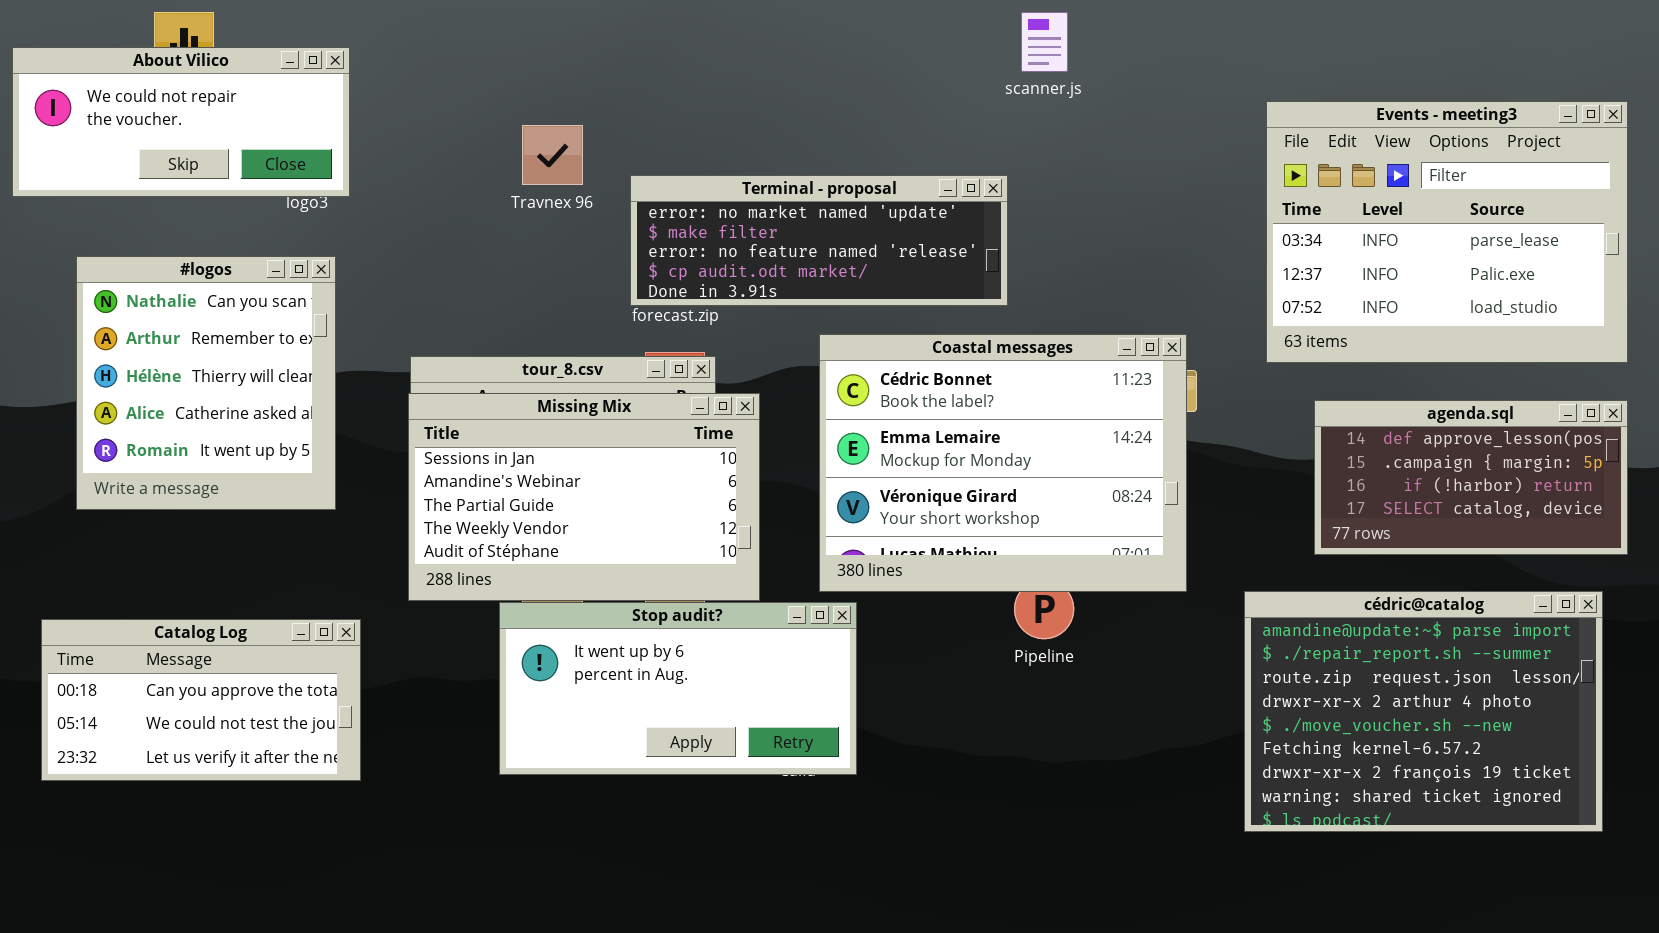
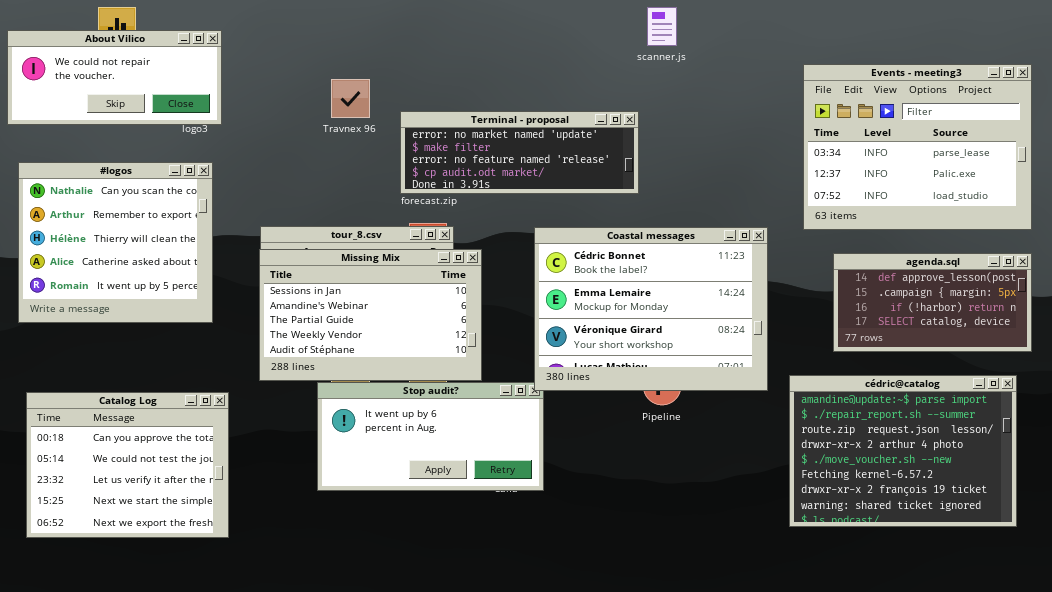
#logos: [76,256,336,510] -> [18,162,213,323], resized
Coastal messages: [819,334,1187,592] -> [534,227,768,391], moved
Catalog Log: [41,619,361,781] -> [26,392,229,538], resized

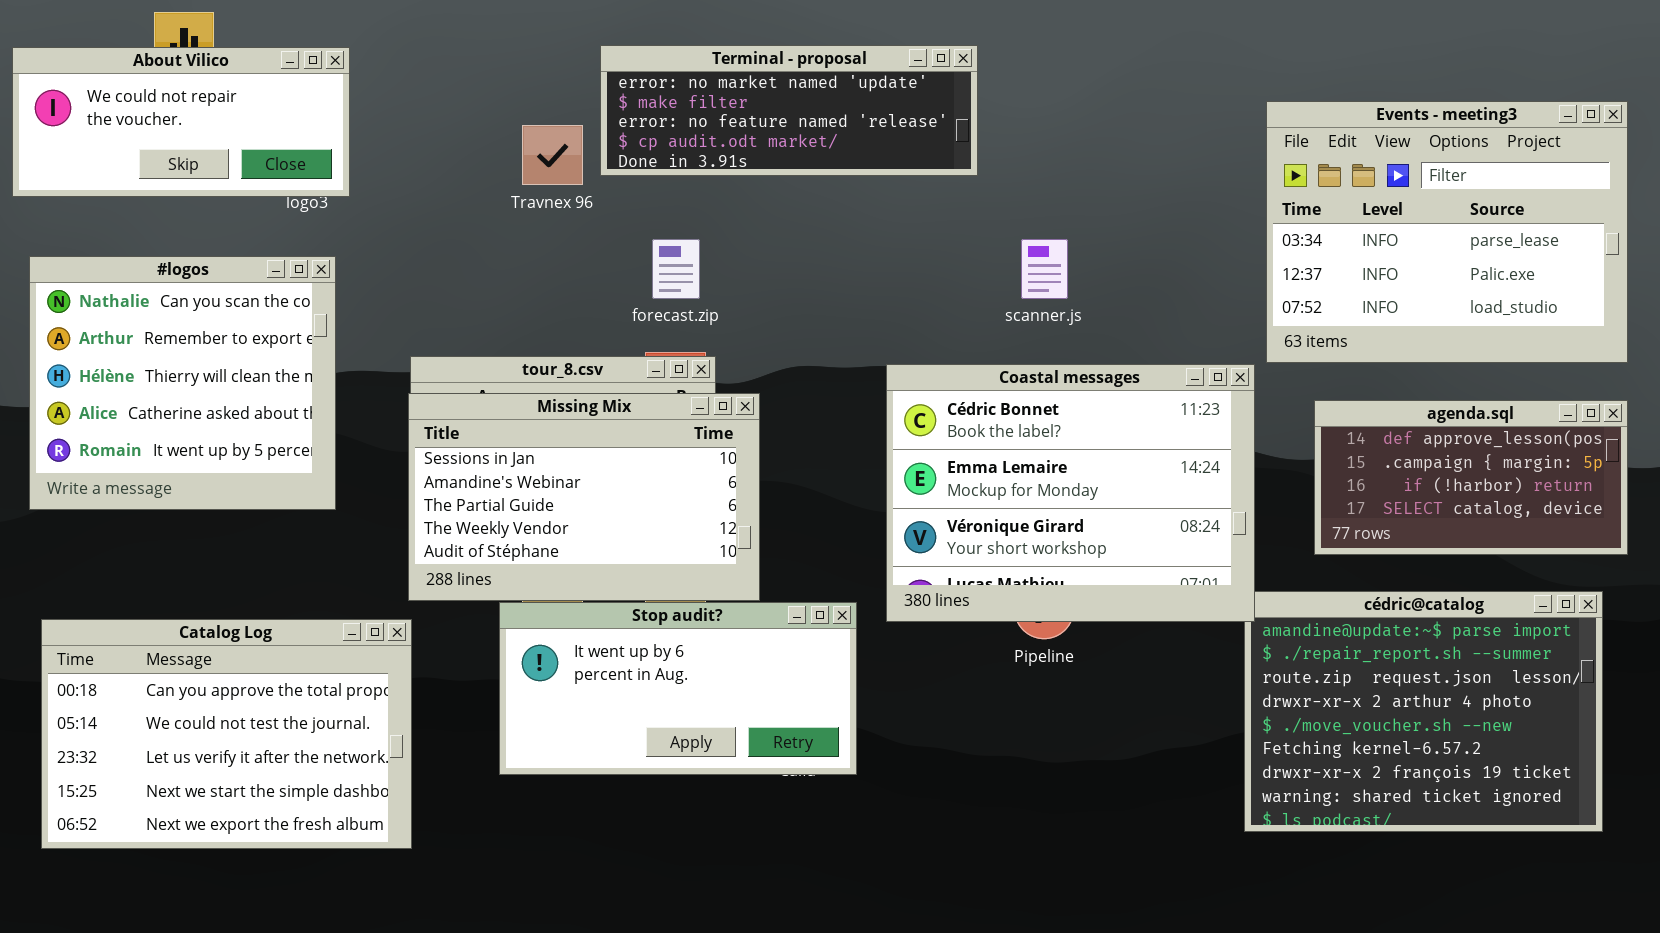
scanner.js: [647,7,677,46] -> [1021,239,1068,299], moved
Terminal - proposal: [400,111,639,194] -> [600,45,978,176], moved
Coastal messages: [534,227,768,391] -> [886,364,1255,622], moved
Catalog Log: [26,392,229,538] -> [41,619,412,849], resized

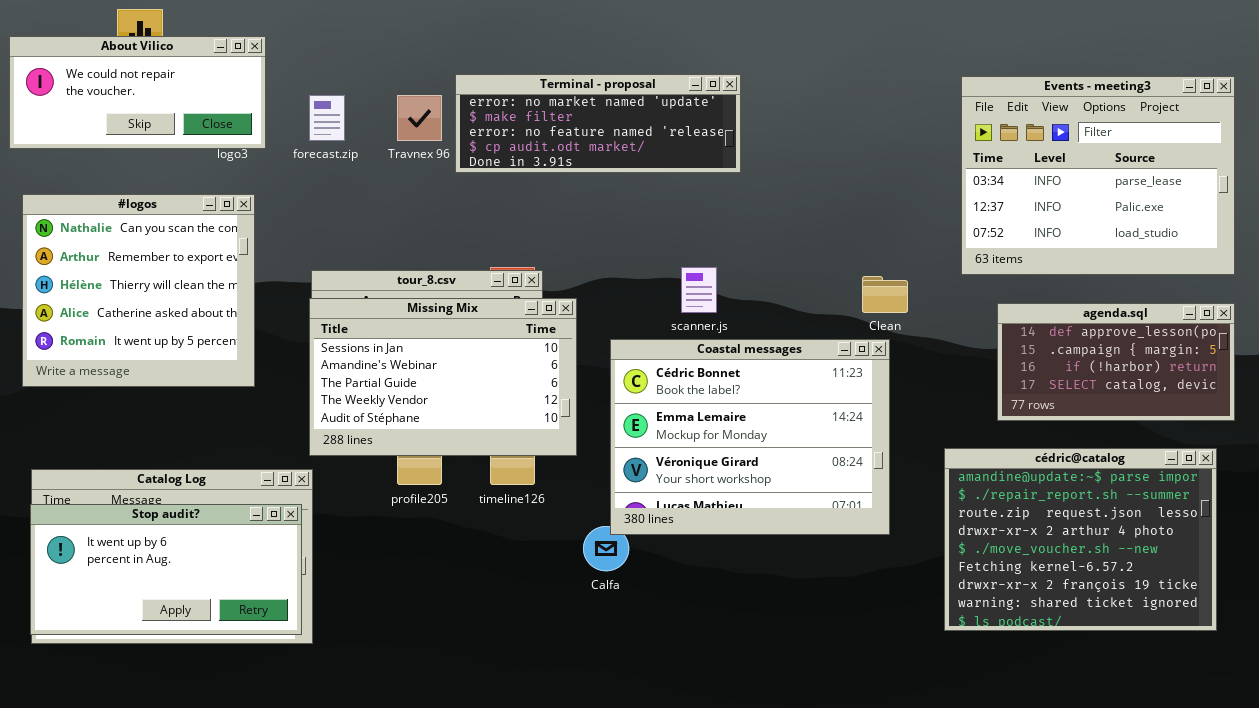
Terminal - proposal: [600,45,978,176] -> [455,74,741,173], moved
forecast.zip: [652,239,700,299] -> [309,95,345,141], moved
scanner.js: [1021,239,1068,299] -> [681,267,717,313], moved
Coastal messages: [886,364,1255,622] -> [610,339,890,535], moved
Stop audit?: [499,602,857,775] -> [30,504,302,635], moved

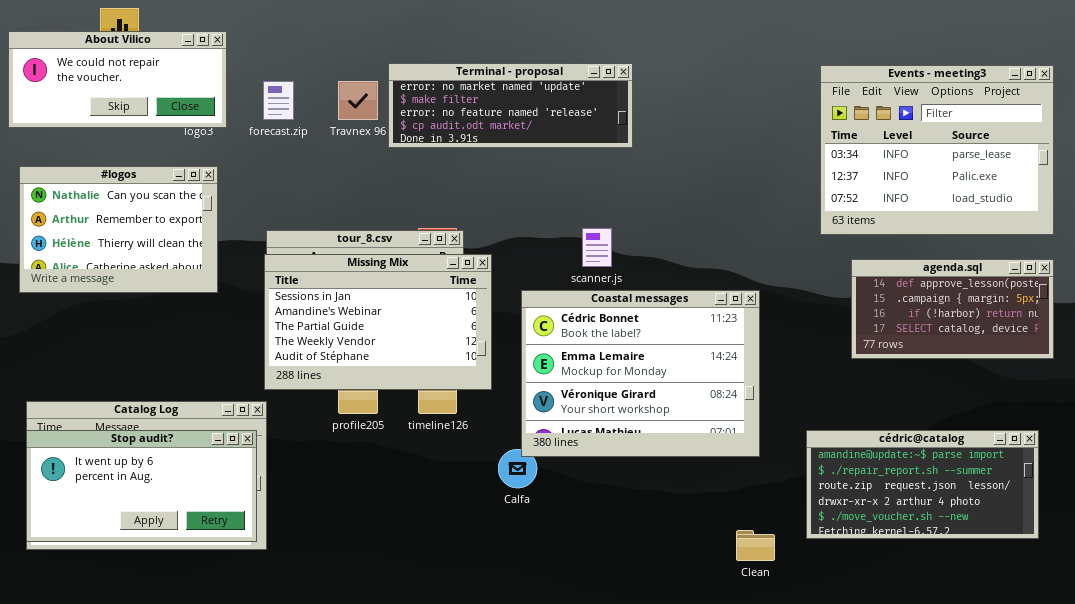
#logos: [22,194,255,387] -> [19,166,218,293], resized
Clean: [862,276,908,313] -> [736,530,775,561], moved
cédric@catalog: [944,448,1217,631] -> [806,430,1039,539], resized

